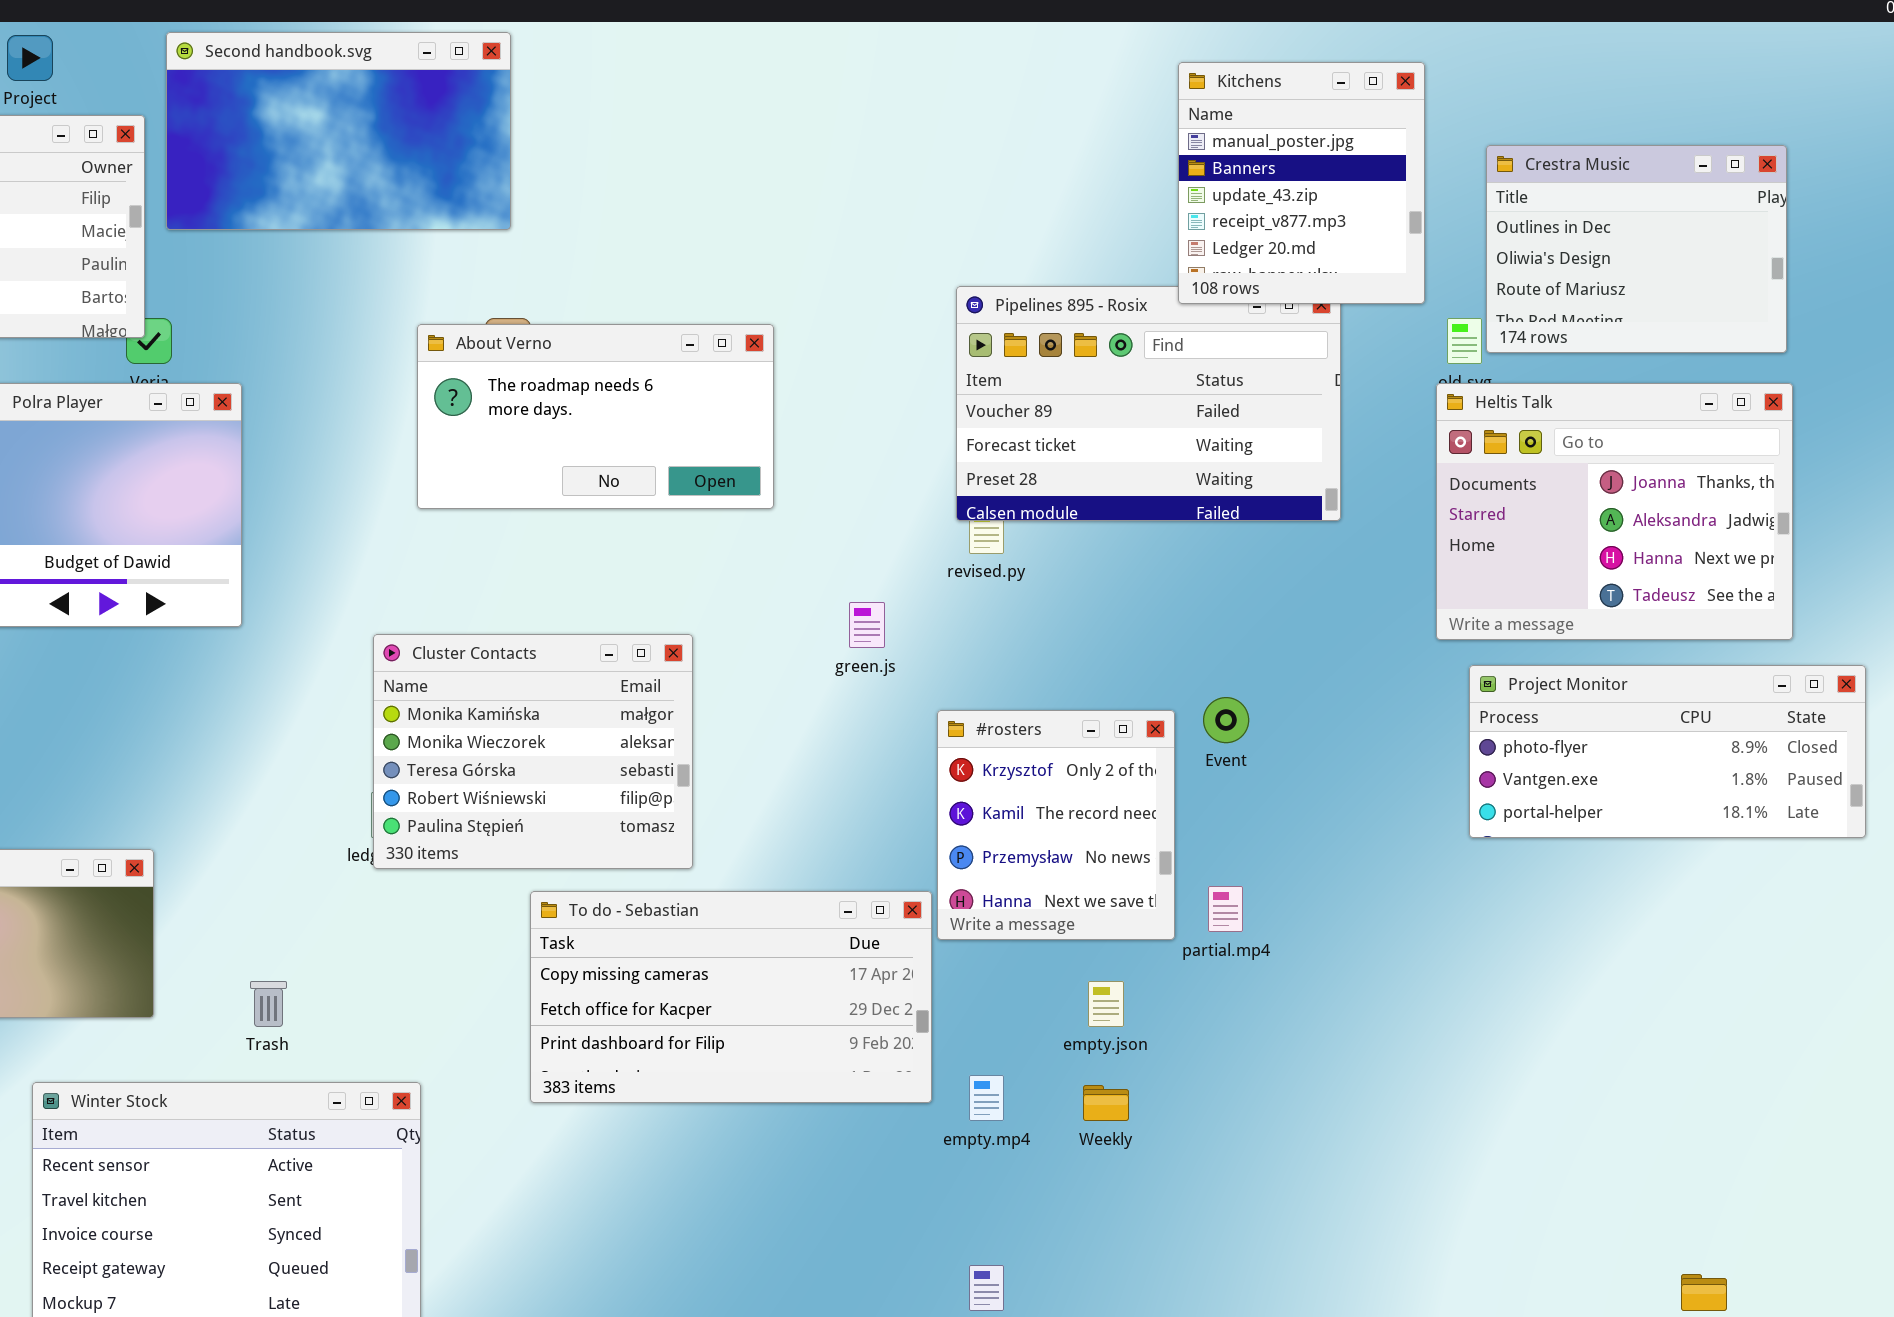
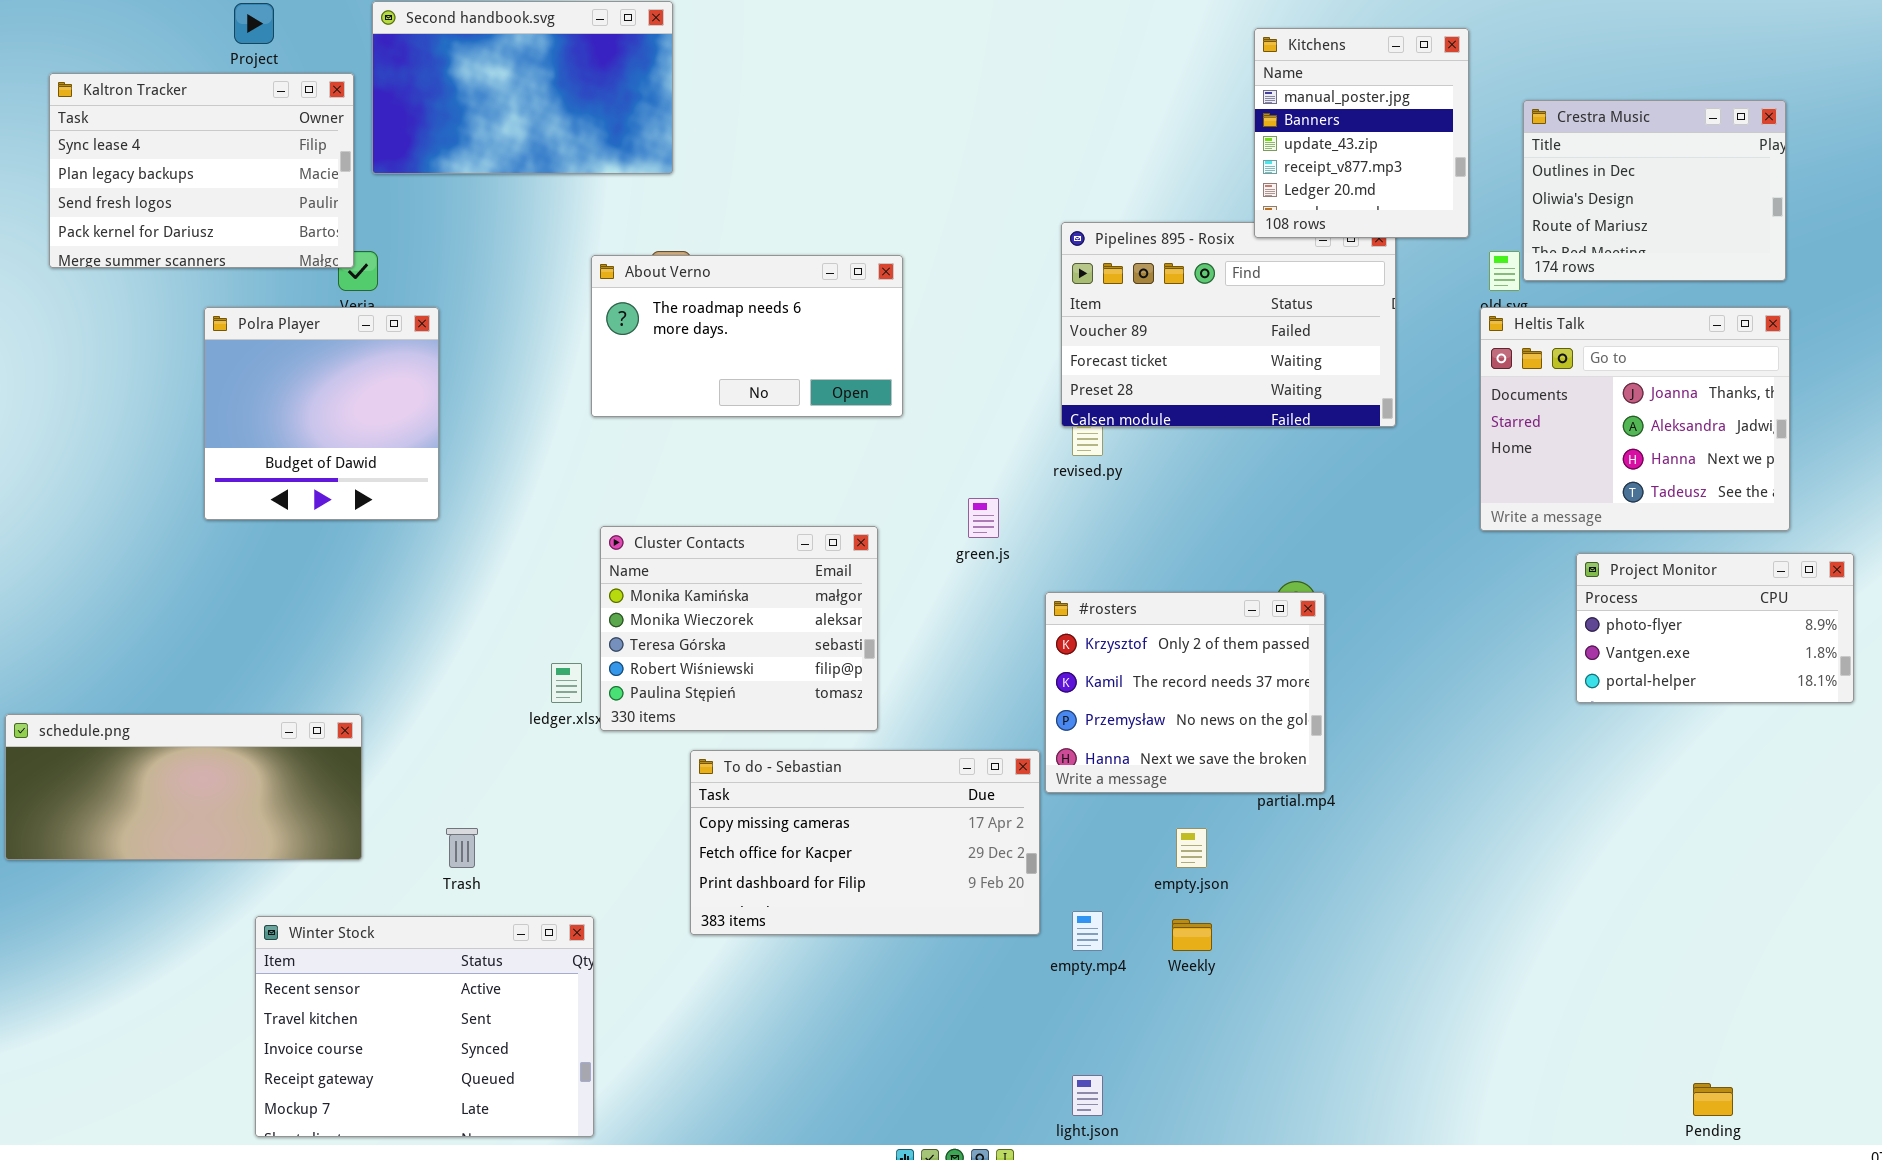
Cluster Contacts: [373,634,693,869] -> [600,526,878,731], moved
Project Monitor: [1469,665,1866,838] -> [1576,553,1854,703], resized
#rosters: [937,710,1175,940] -> [1045,592,1325,793], resized

